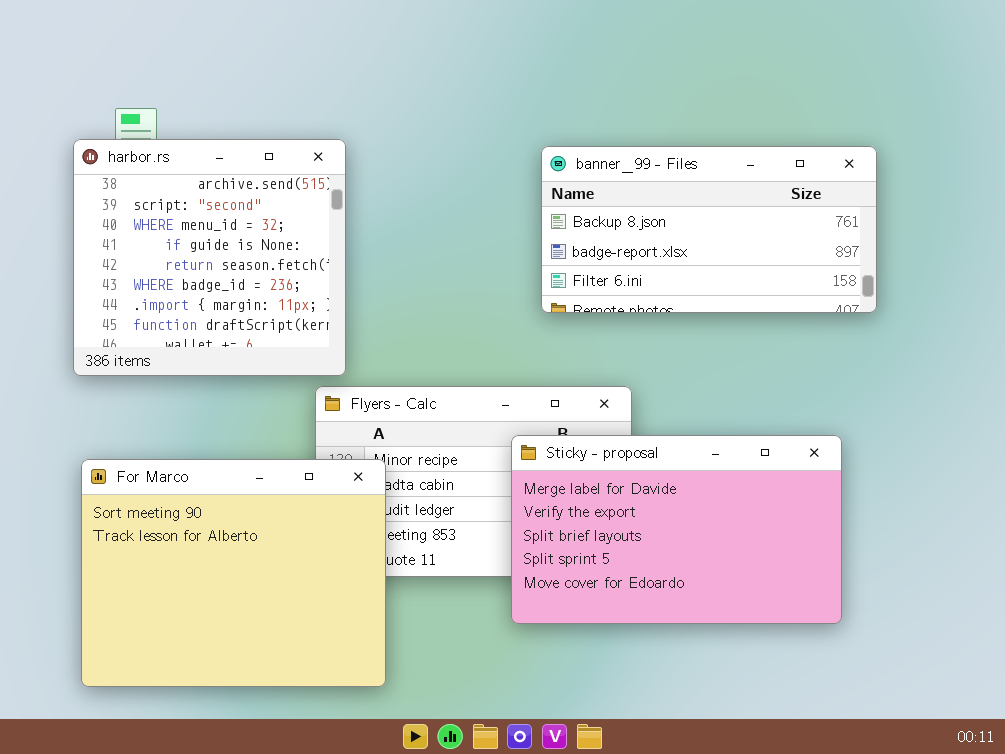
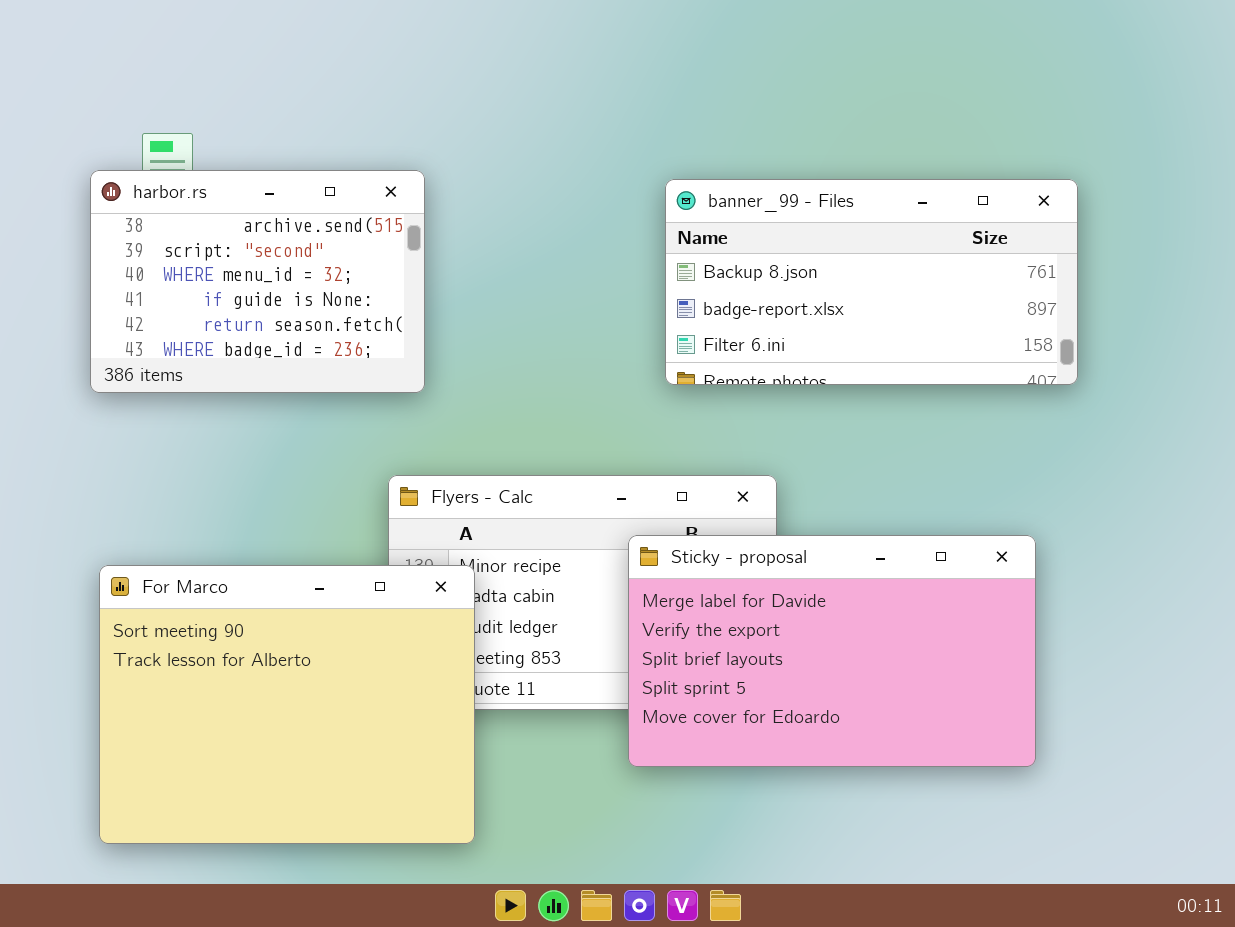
harbor.rs: [73,139,346,376] -> [90,170,425,393], resized

